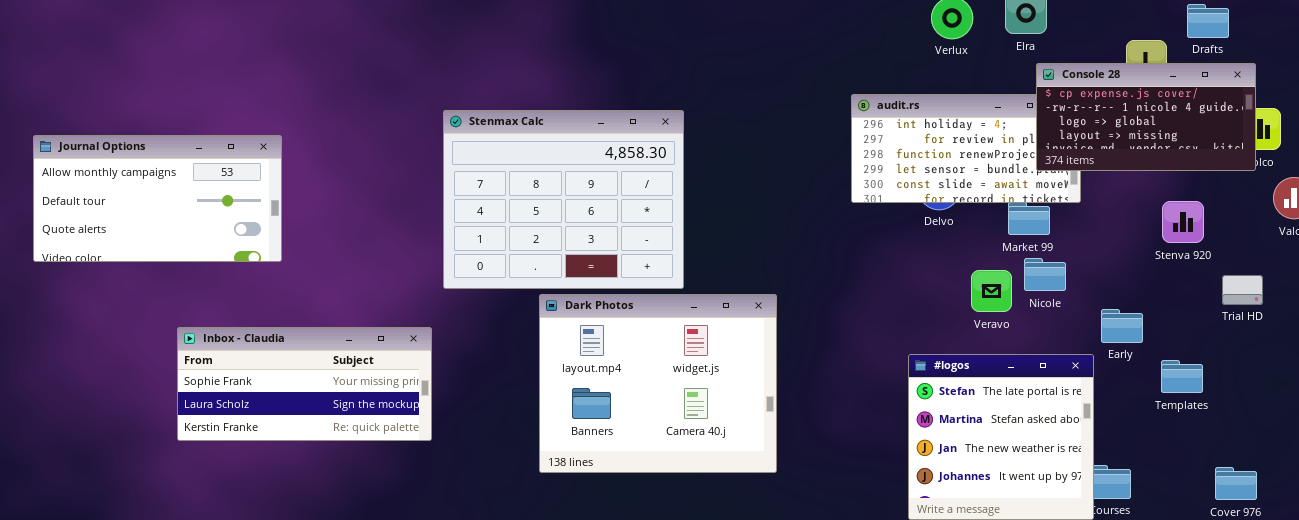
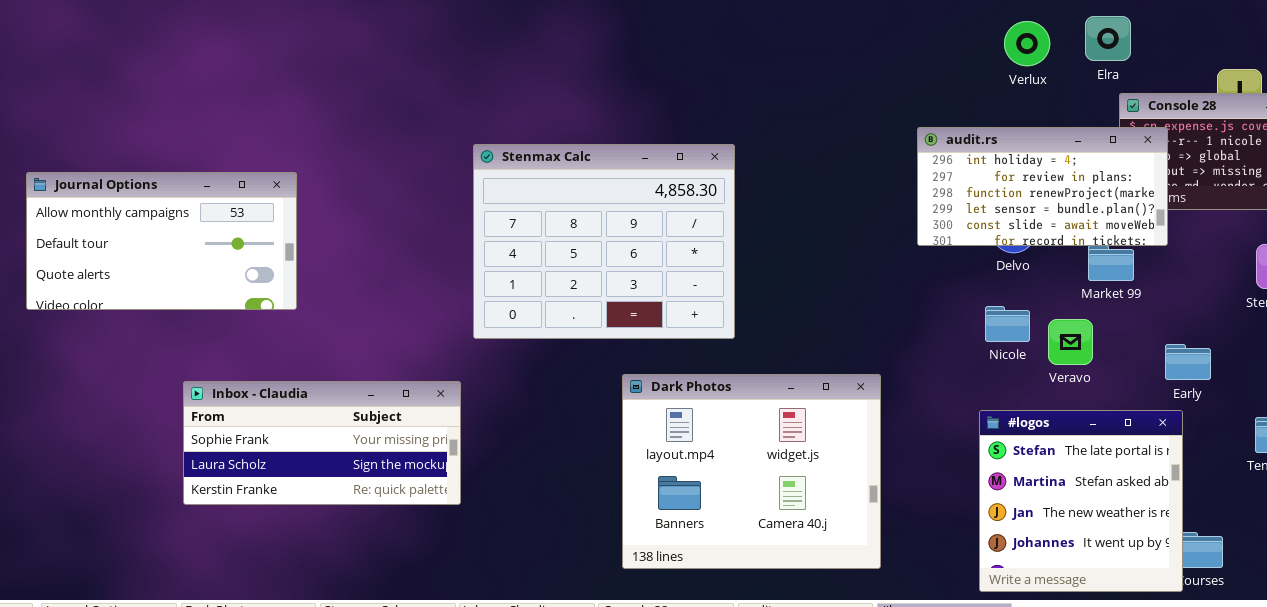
audit.rs: [851,94,1081,203] -> [917,127,1168,246], raised
Nicole: [1024,258,1066,291] -> [985,306,1030,342], moved
Dark Photos: [539,294,777,473] -> [622,374,881,569], moved
Early: [1101,309,1143,343] -> [1165,344,1211,380], moved

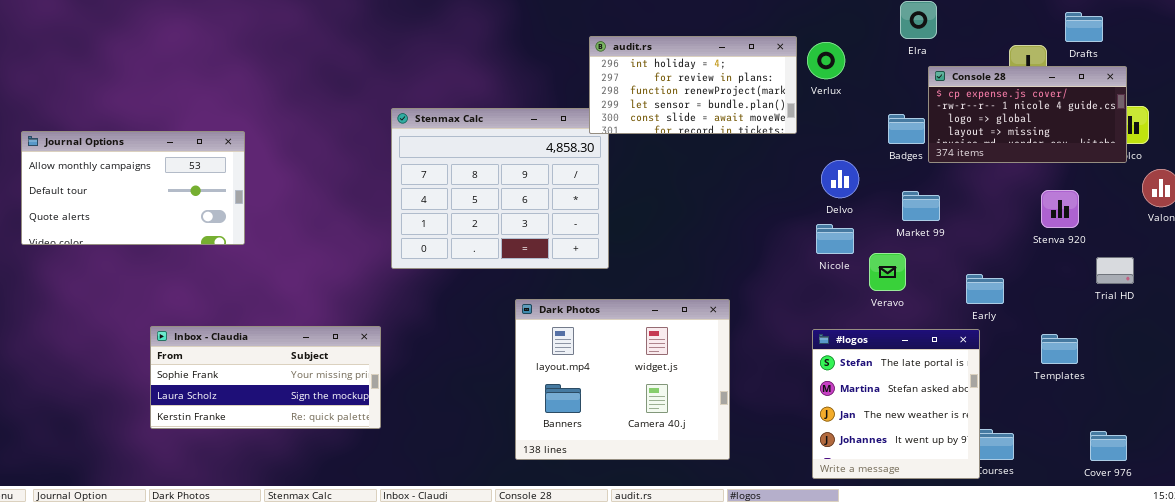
Verlux: [1004,21,1050,66] -> [807,42,845,79], moved
audit.rs: [917,127,1168,246] -> [589,36,797,134], moved
Nicole: [985,306,1030,342] -> [816,224,854,254], moved
Inbox - Claudia: [183,381,461,505] -> [150,326,381,429], moved

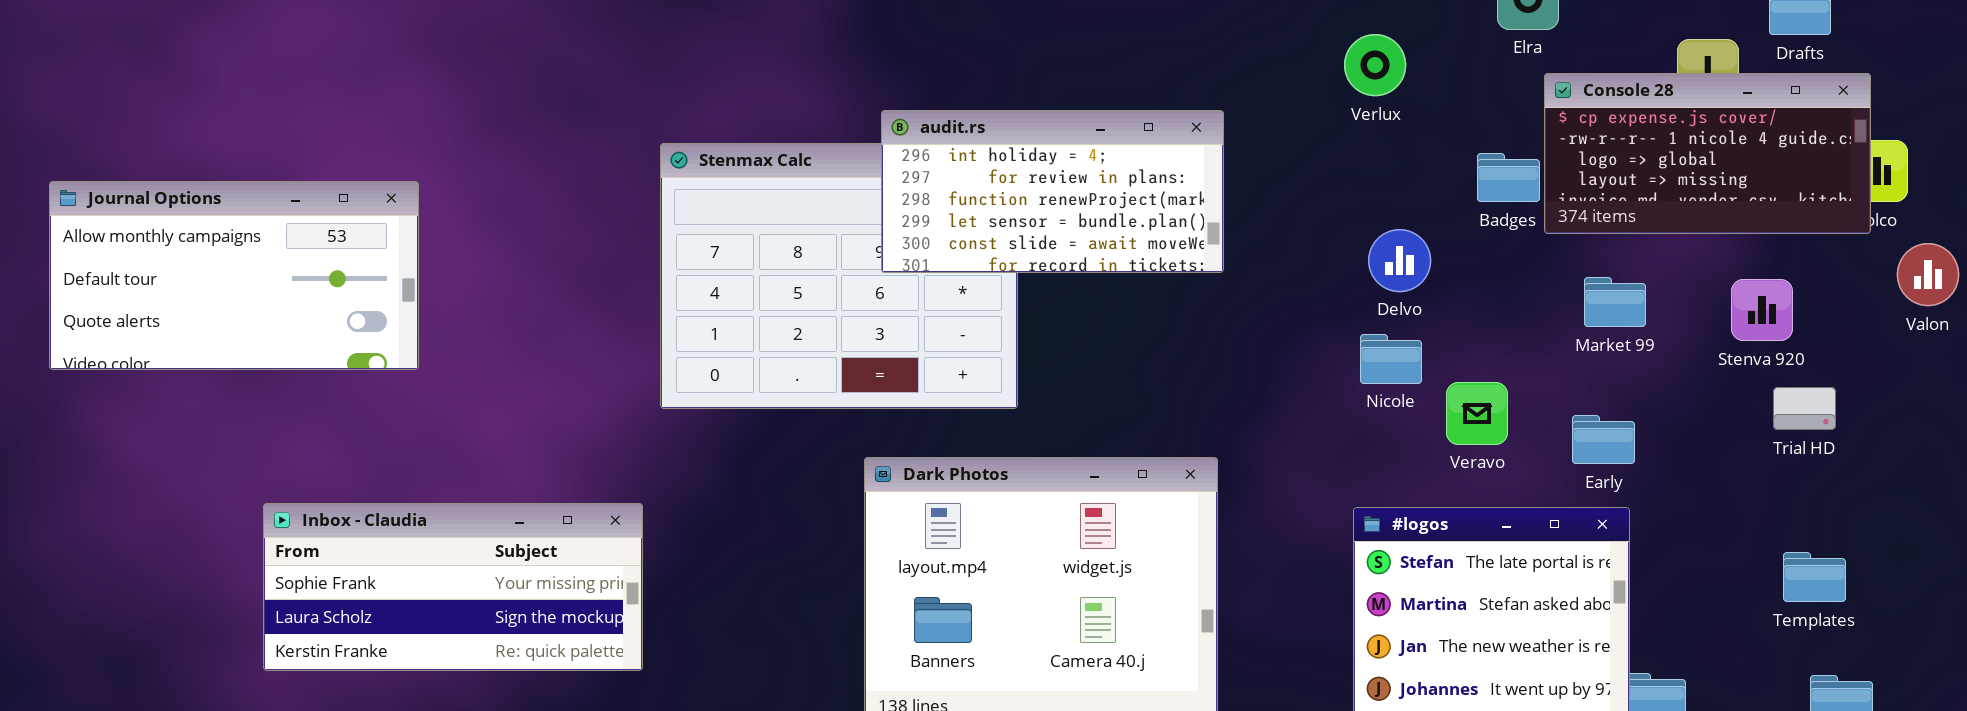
audit.rs: [589,36,797,134] -> [881,110,1224,273], moved
Market 99: [902,191,940,221] -> [1584,277,1646,327], moved
Trial HD: [1096,257,1134,284] -> [1773,387,1836,430], moved
Early: [966,274,1004,304] -> [1572,415,1635,464], moved
Templates: [1041,334,1078,364] -> [1783,552,1846,602], moved

